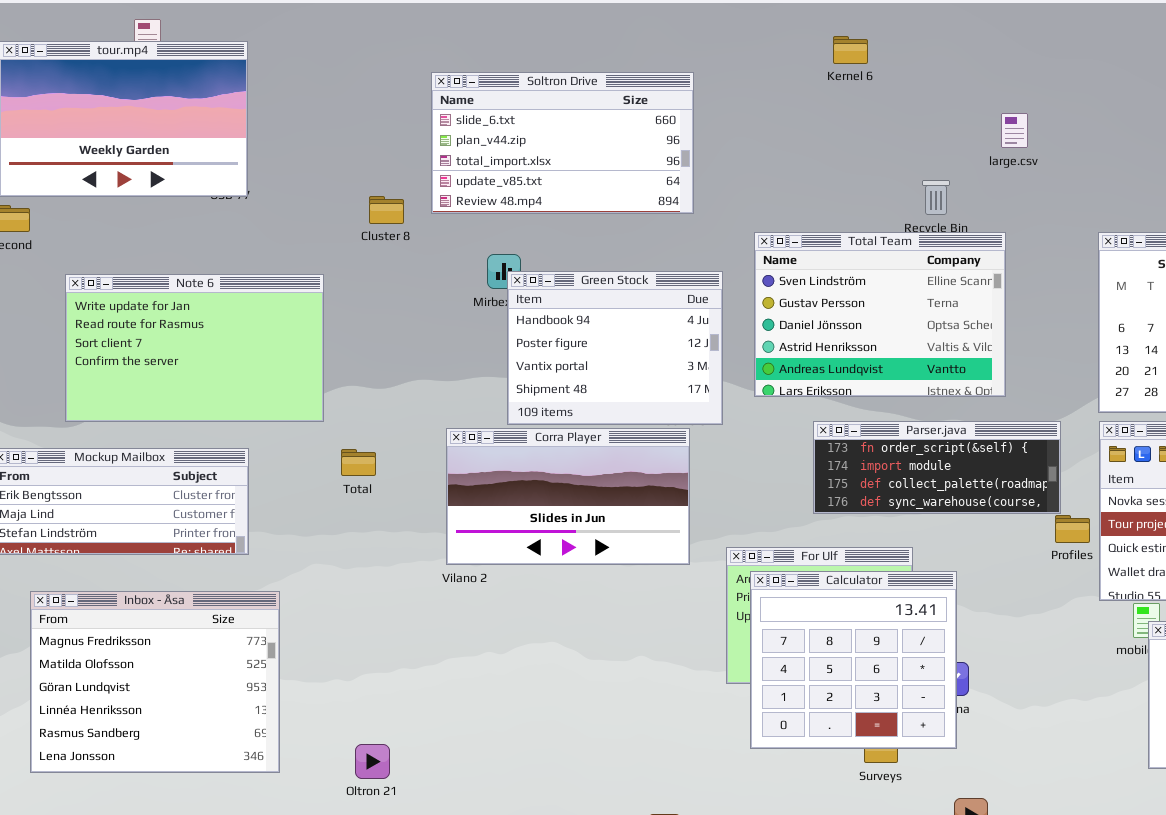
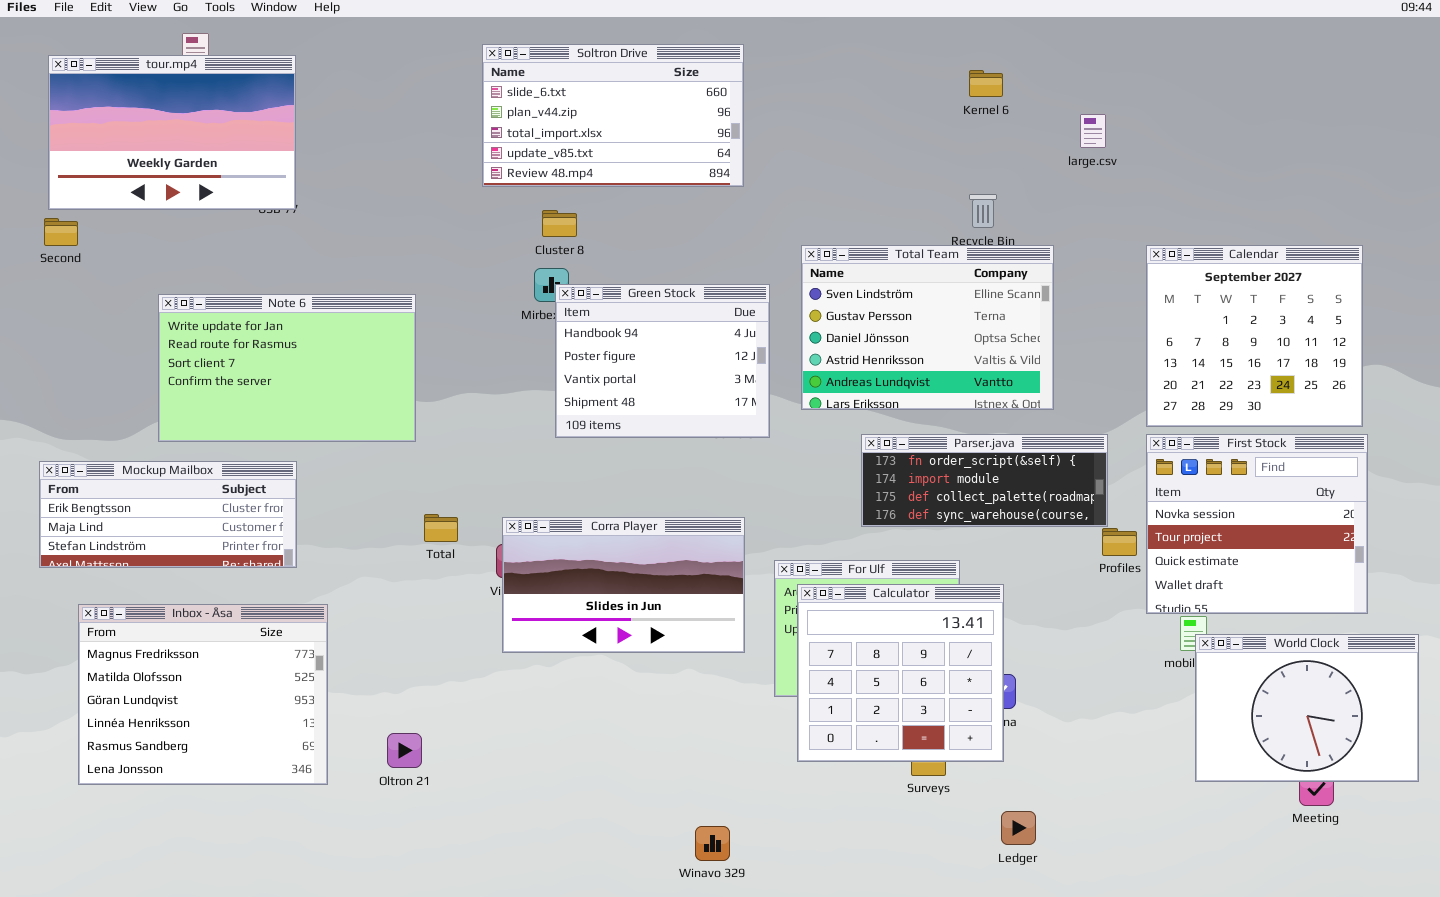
Kernel 6: [833,36,868,64] -> [969,70,1003,97], moved
Soltron Drive: [431,72,694,214] -> [482,44,744,187], moved
large.csv: [1001,113,1028,148] -> [1080,114,1106,148], moved
Cluster 8: [369,196,404,224] -> [542,210,577,237], moved
Note 6: [65,274,324,422] -> [158,294,416,442], moved
Corra Player: [446,428,690,565] -> [502,517,745,653], moved
Total: [341,449,376,476] -> [424,514,458,542], moved
Oltron 21: [355,744,390,779] -> [387,733,422,768], moved

